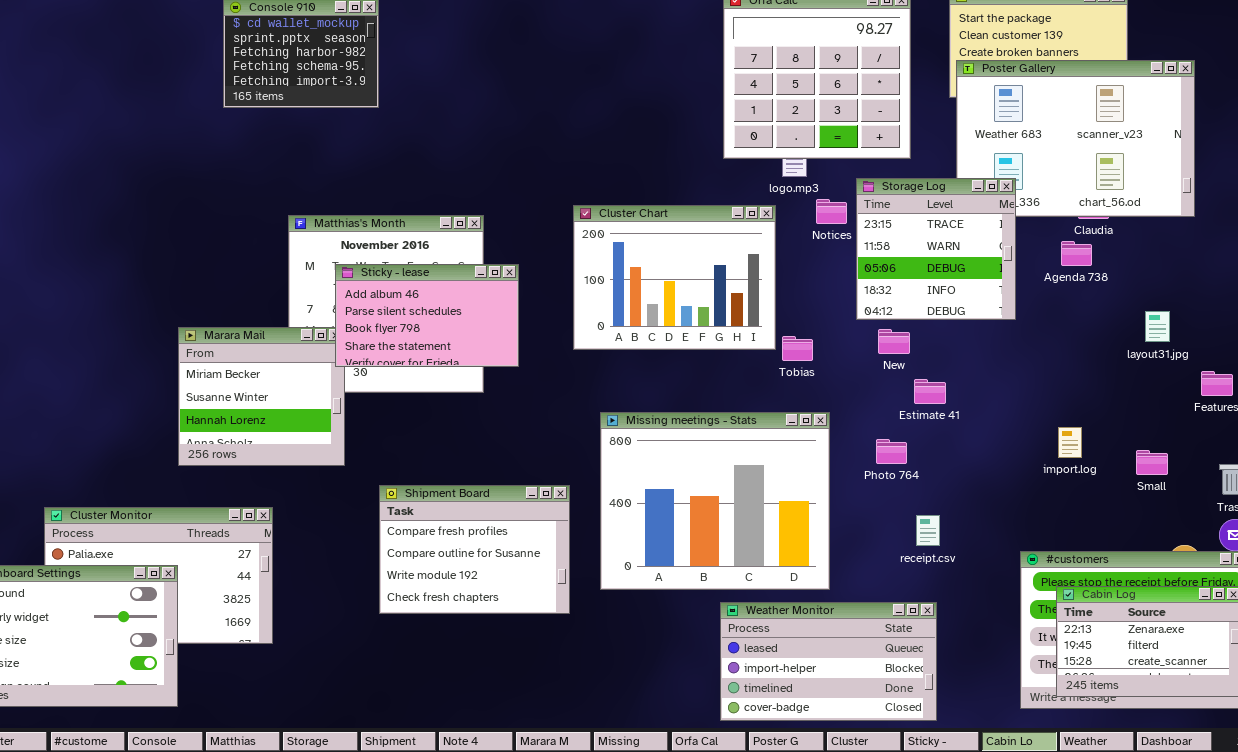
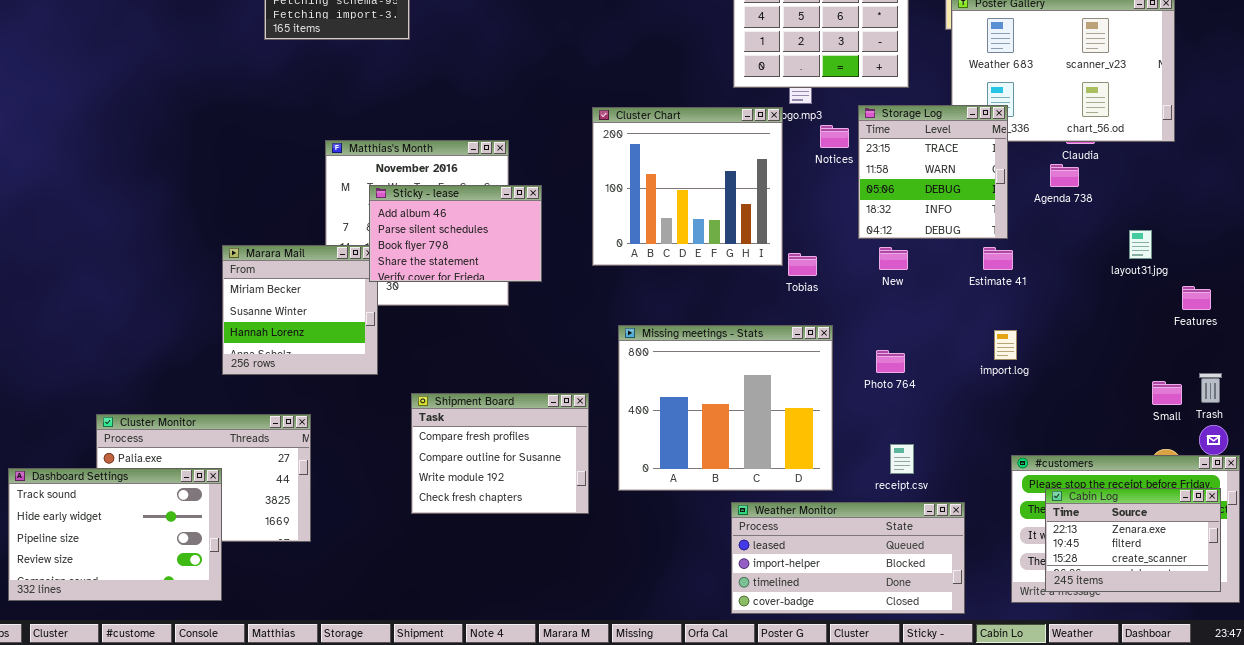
Cluster Chart: [573,205,776,350] -> [592,107,783,266], resized
Estimate 41: [914,379,946,404] -> [983,247,1013,270], moved
import.log: [1058,427,1082,458] -> [994,330,1017,360], moved
Small: [1136,450,1168,475] -> [1152,381,1182,405], moved
receipt.csv: [916,515,940,546] -> [890,444,914,474], moved
Weather Monitor: [720,602,937,721] -> [731,502,965,614], resized

